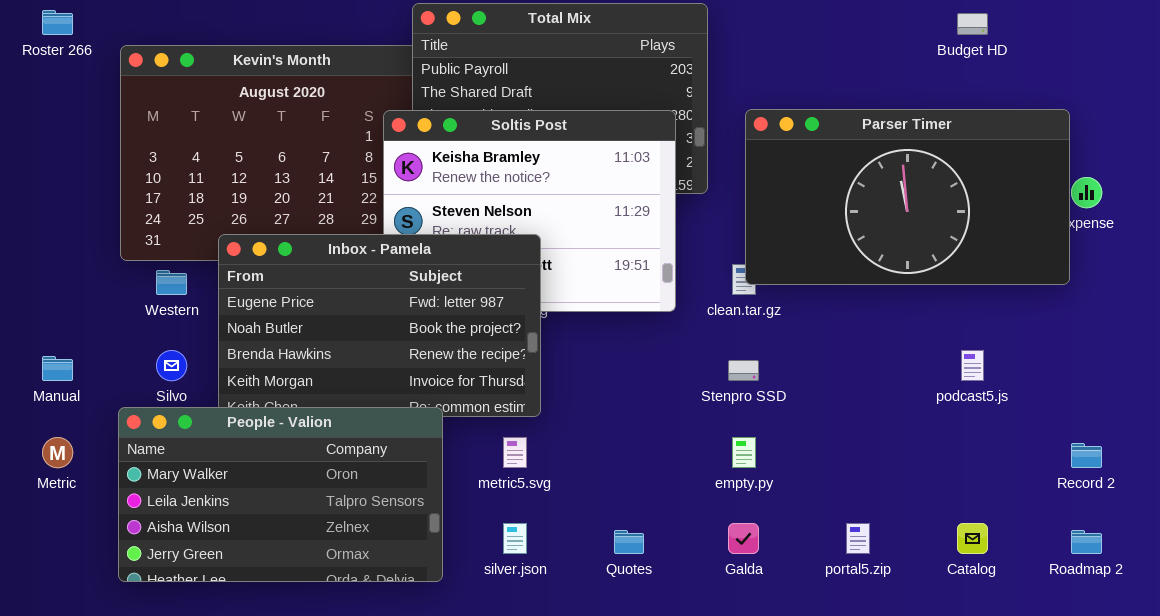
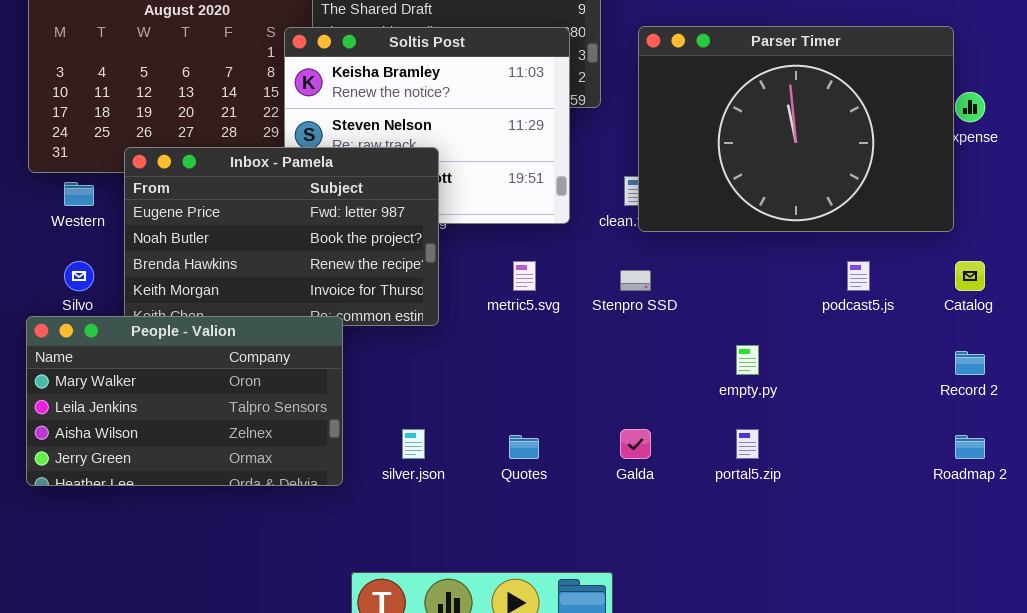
Parser Timer: [745,109,1070,285] -> [638,26,954,232], resized
metric5.svg: [503,437,527,468] -> [513,261,536,291], moved
empty.py: [732,437,756,468] -> [736,345,759,375], moved
Catalog: [957,523,988,554] -> [955,261,985,291], moved

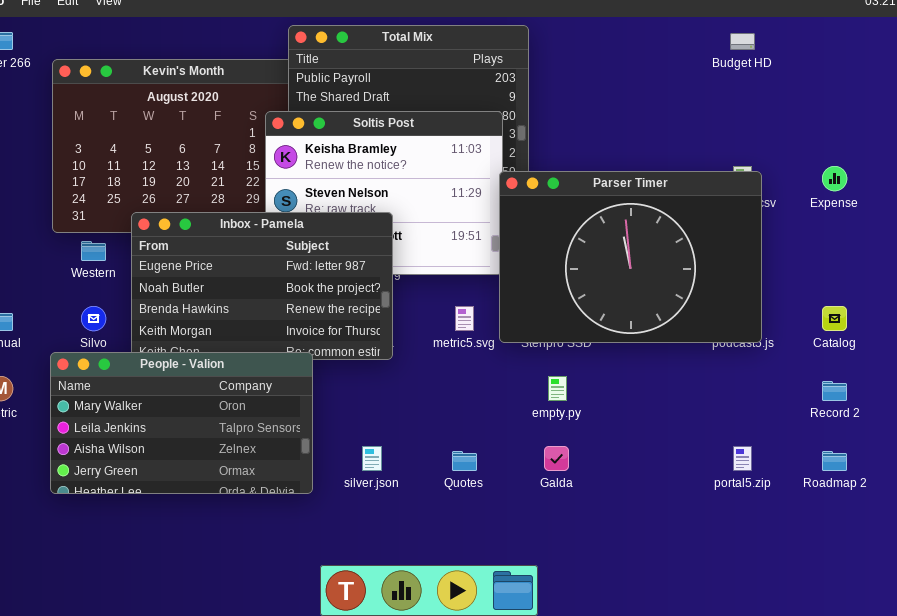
Parser Timer: [638,26,954,232] -> [499,171,762,343], moved
empty.py: [736,345,759,375] -> [548,376,567,401], moved
portal5.zip: [736,429,759,459] -> [733,446,752,471], moved

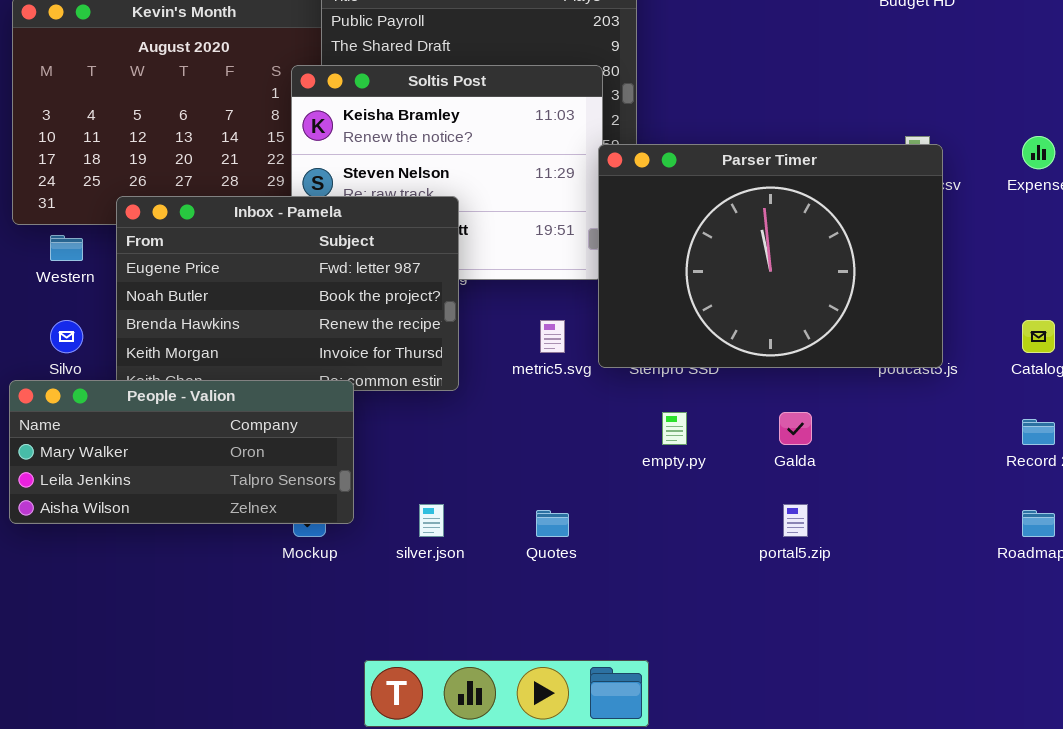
People - Valion: [50,352,313,494] -> [9,380,354,524], resized
Galda: [544,446,569,471] -> [779,412,812,445], moved
portal5.zip: [733,446,752,471] -> [783,504,808,537], moved

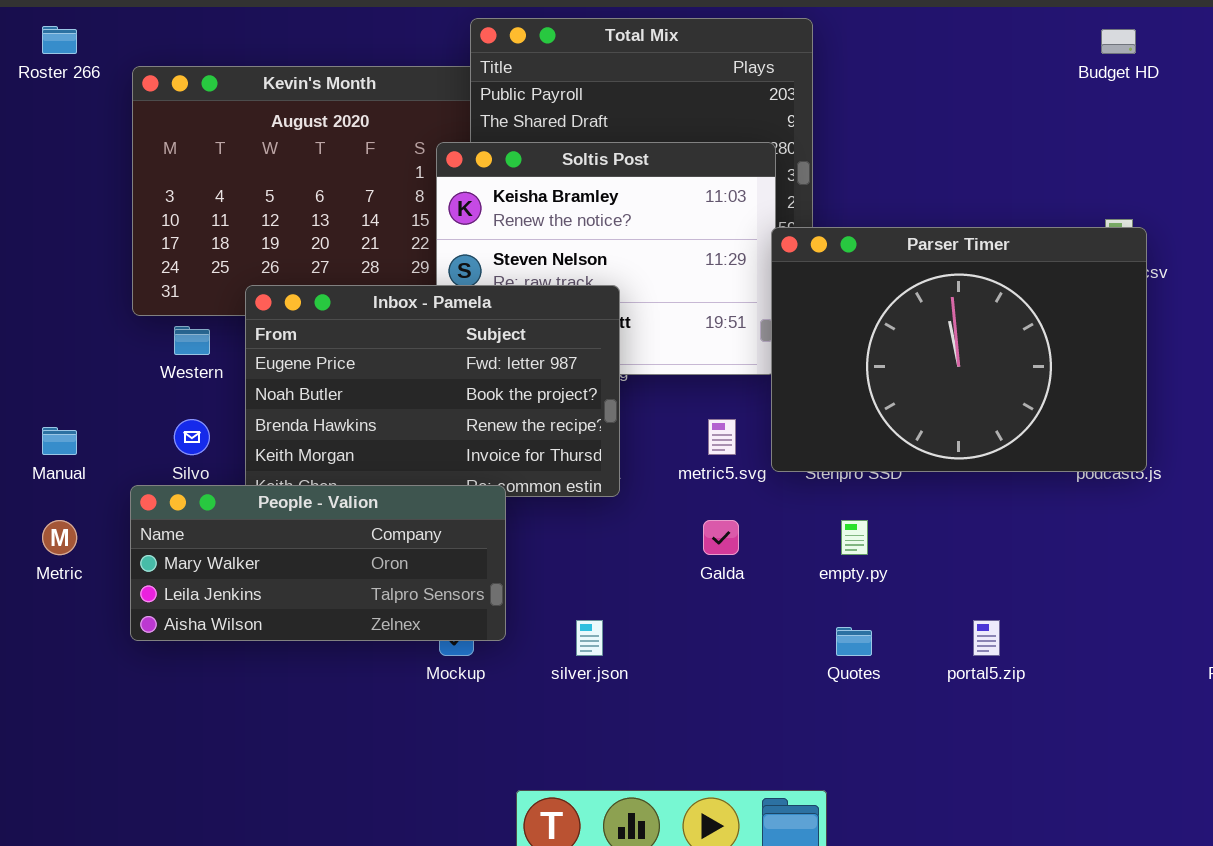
Galda: [779,412,812,445] -> [703,520,739,555], moved
Quotes: [536,510,569,537] -> [836,627,872,656], moved

